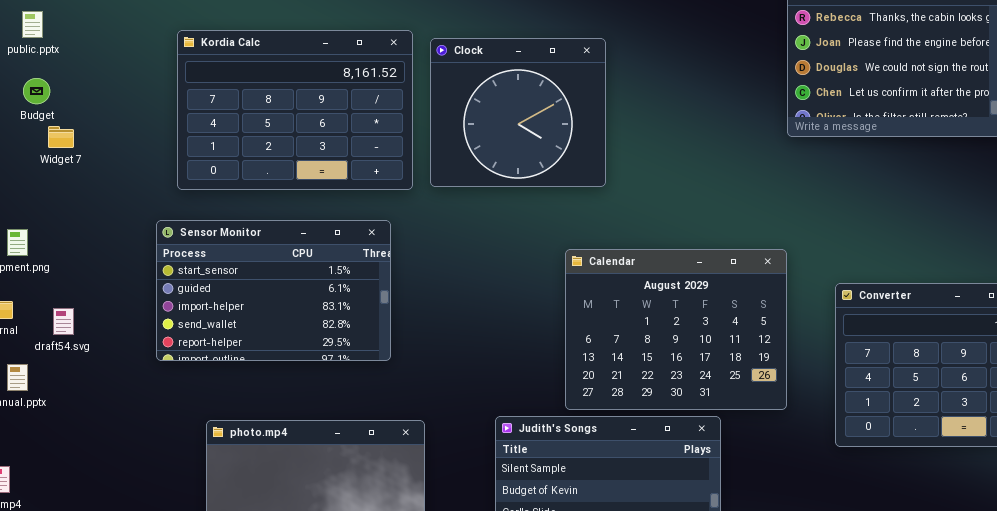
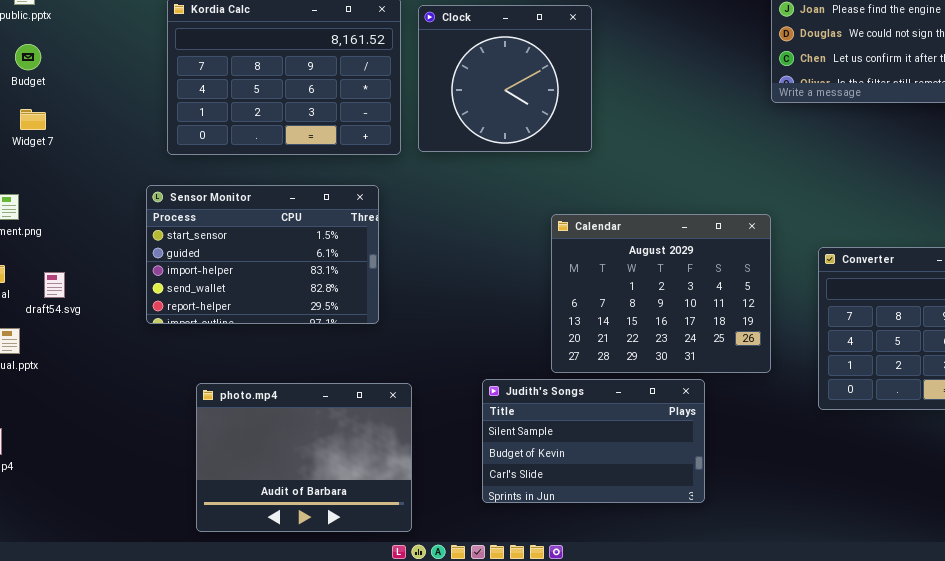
Widget 7: [48,126,74,148] -> [20,109,46,130], moved

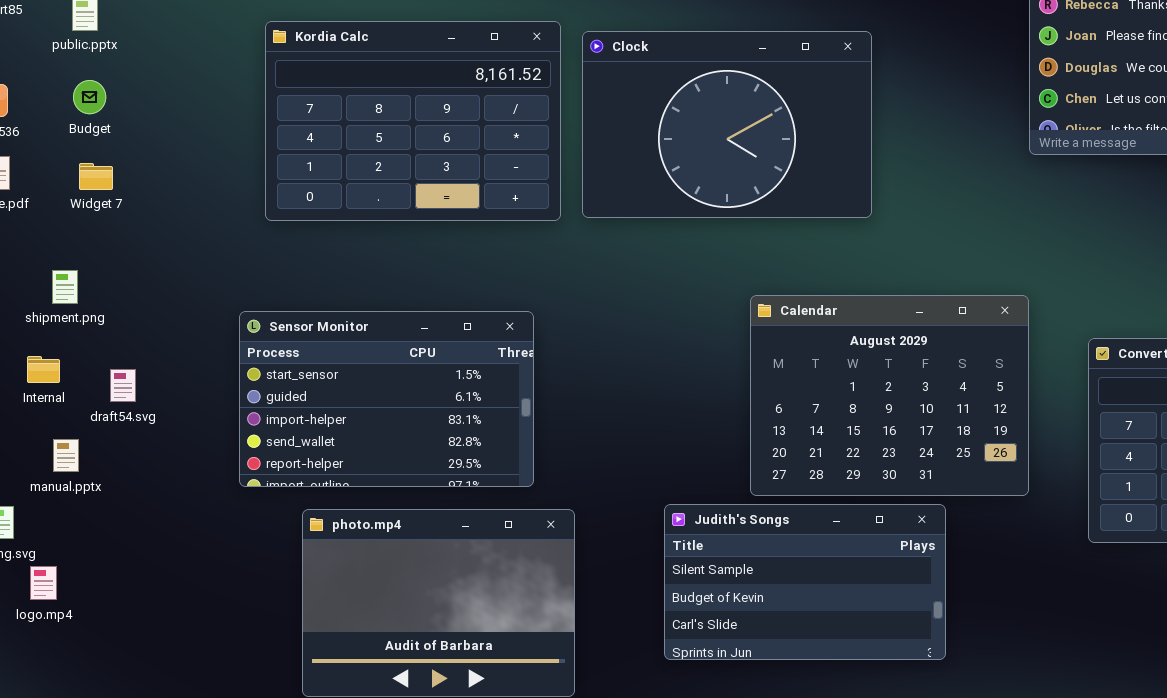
Clock: [418,5,592,152] -> [582,31,872,218], resized
Sensor Monitor: [146,185,379,324] -> [239,311,534,487], moved

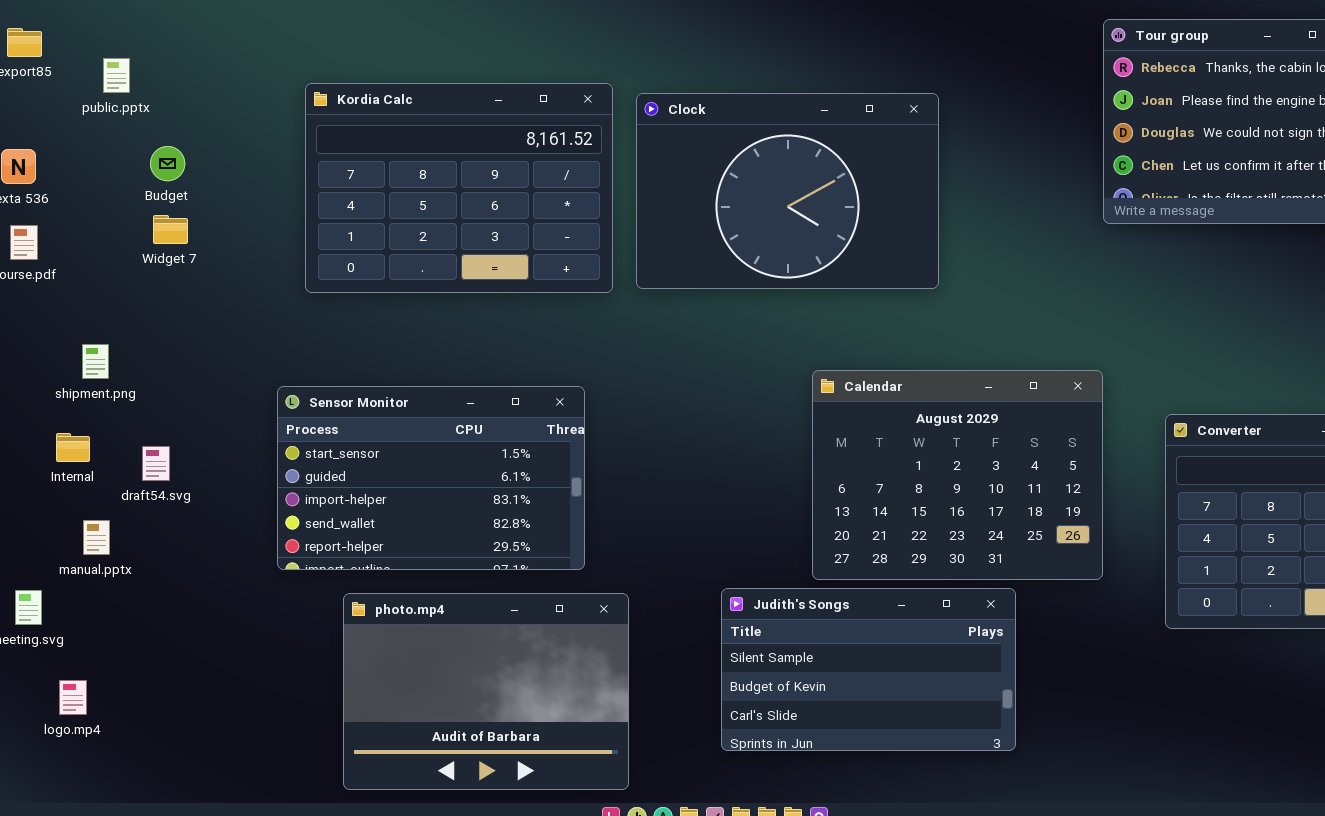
Budget: [73,80,106,114] -> [150,146,185,181], moved
Widget 7: [79,163,113,190] -> [153,215,188,244], moved
logo.mp4: [30,566,57,600] -> [59,680,87,715], moved

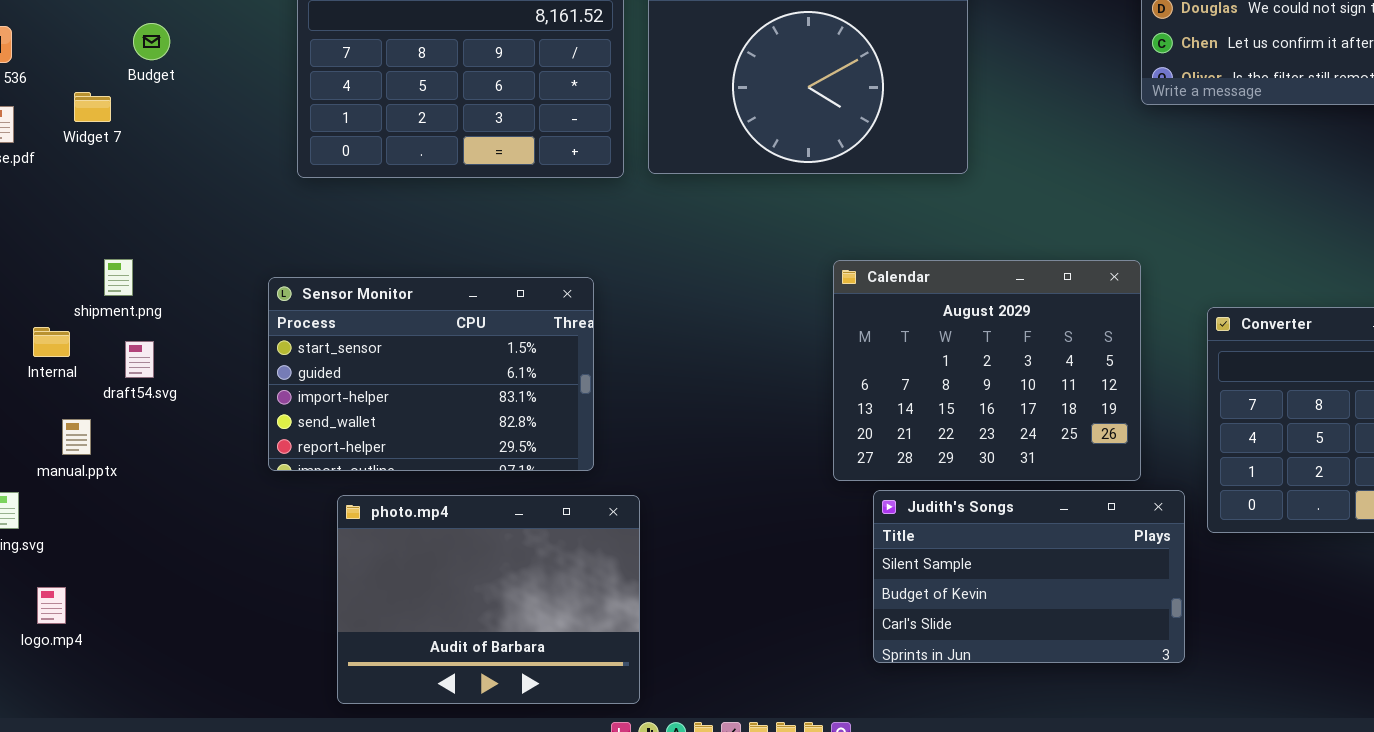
Widget 7: [153,215,188,244] -> [74,92,111,122], moved
shipment.png: [82,344,109,379] -> [104,259,133,296], moved
Judith's Songs: [721,588,1016,751] -> [873,490,1185,663], moved

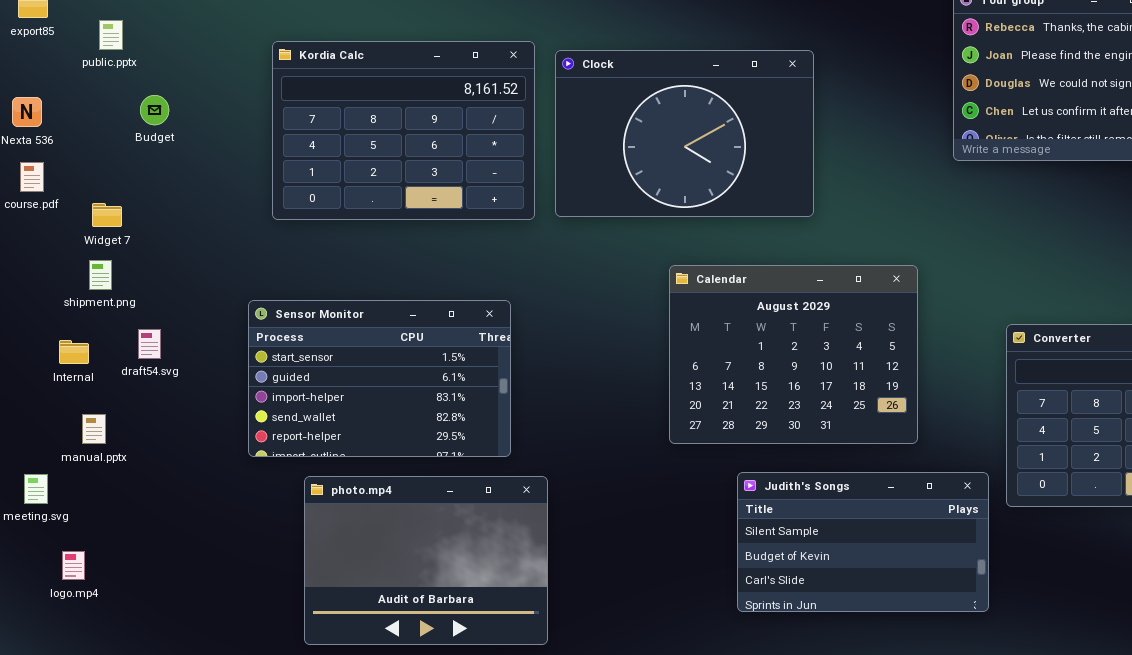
Widget 7: [74,92,111,122] -> [92,203,122,227], moved
shipment.png: [104,259,133,296] -> [89,260,112,290], moved
Calendar: [833,260,1141,481] -> [669,265,918,444], moved
draft54.svg: [125,341,154,378] -> [138,329,161,359], moved

